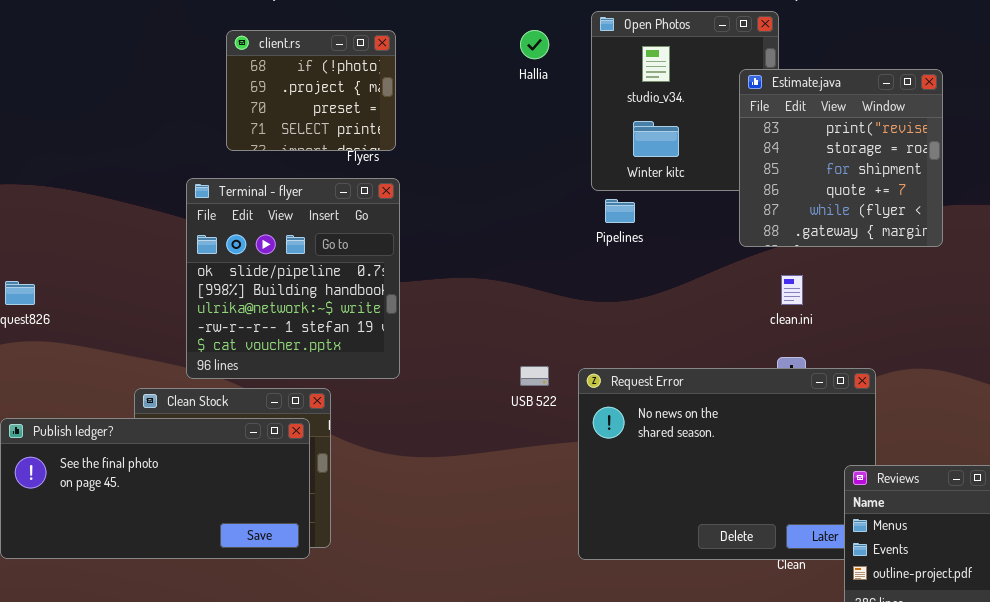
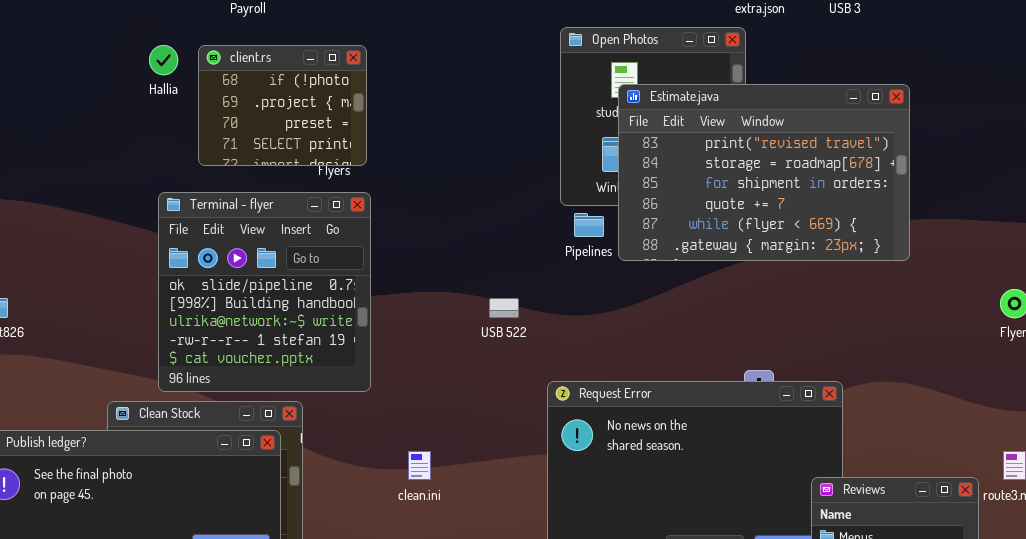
Hallia: [520,30,549,59] -> [149,45,178,75], moved
Estimate.java: [739,69,943,247] -> [618,84,910,261], resized
clean.ini: [781,275,803,305] -> [408,451,431,480], moved
USB 522: [520,366,549,386] -> [489,298,519,318], moved

